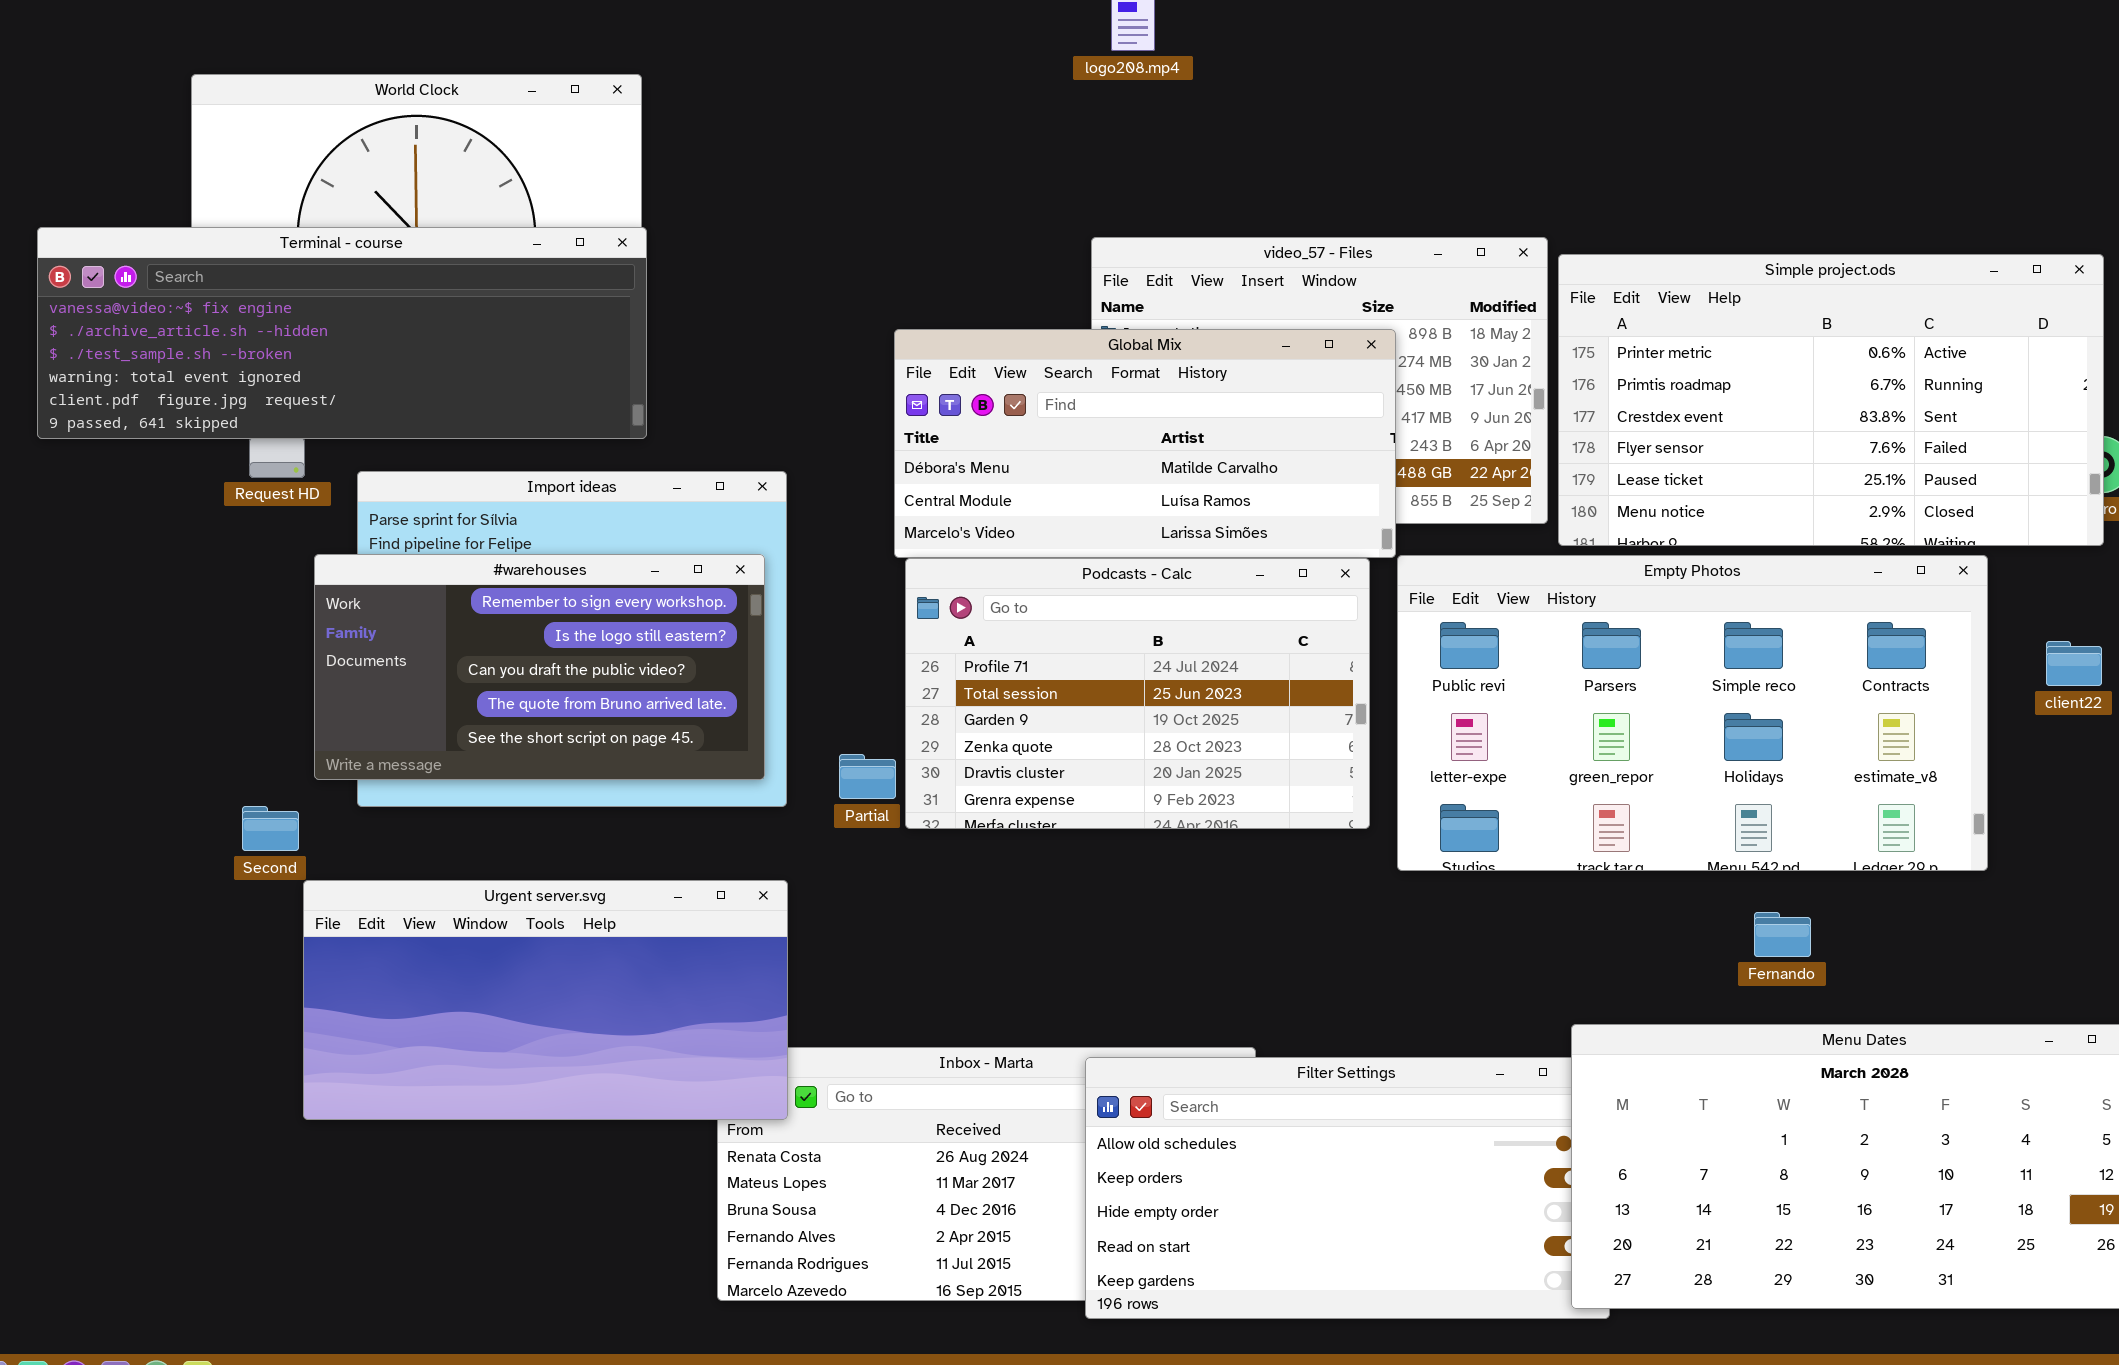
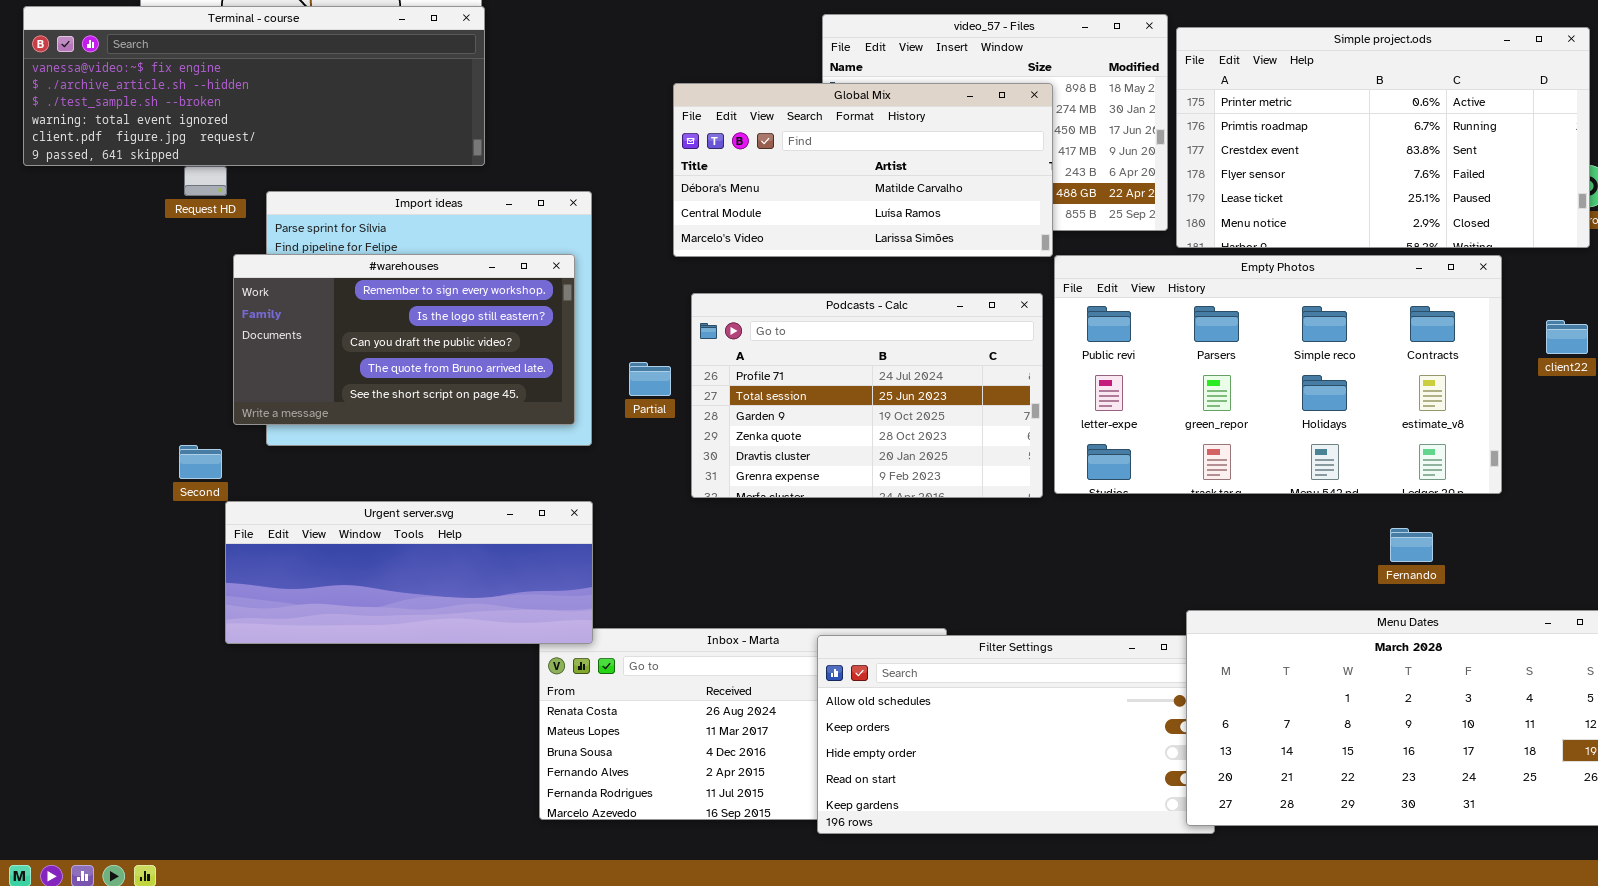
Podcasts - Calc: [905,558,1370,829] -> [691,293,1043,498], moved
Partial: [839,754,896,799] -> [629,362,671,396], moved
Urgent server.svg: [303,880,788,1120] -> [225,501,593,644], resized
Fernando: [1754,912,1811,957] -> [1390,528,1433,562], moved

